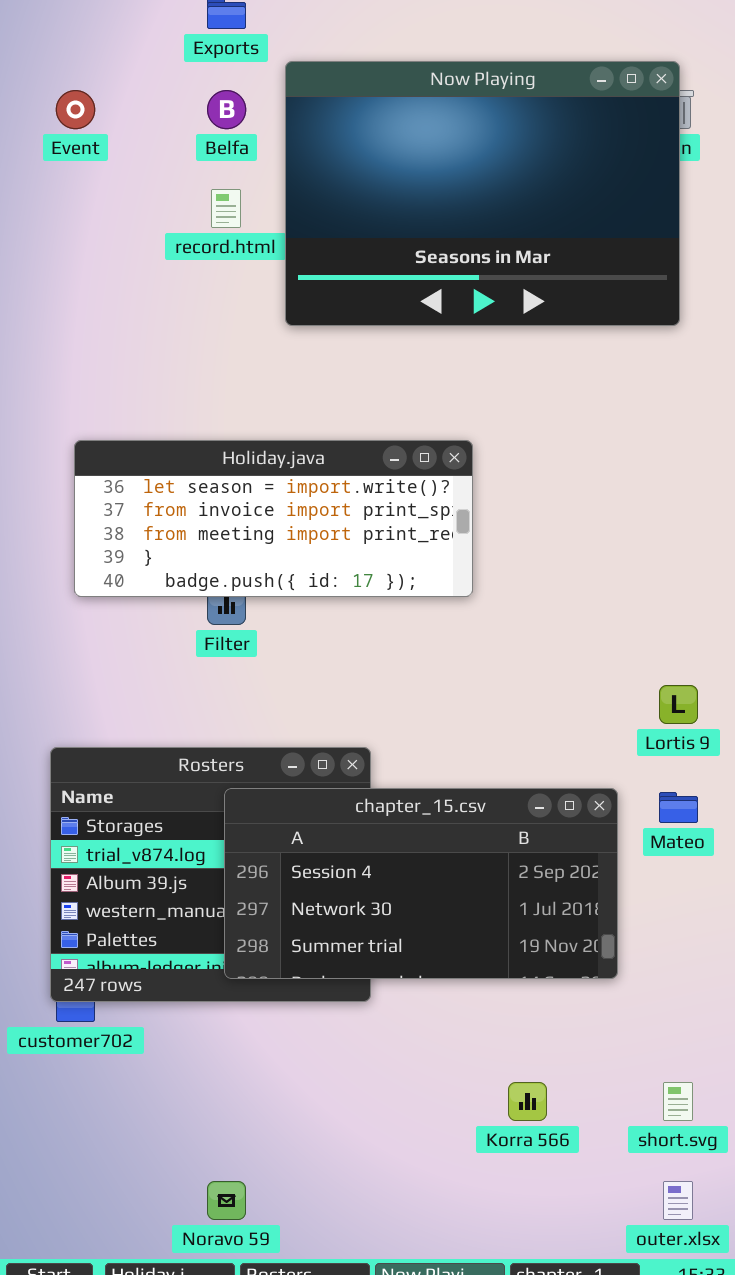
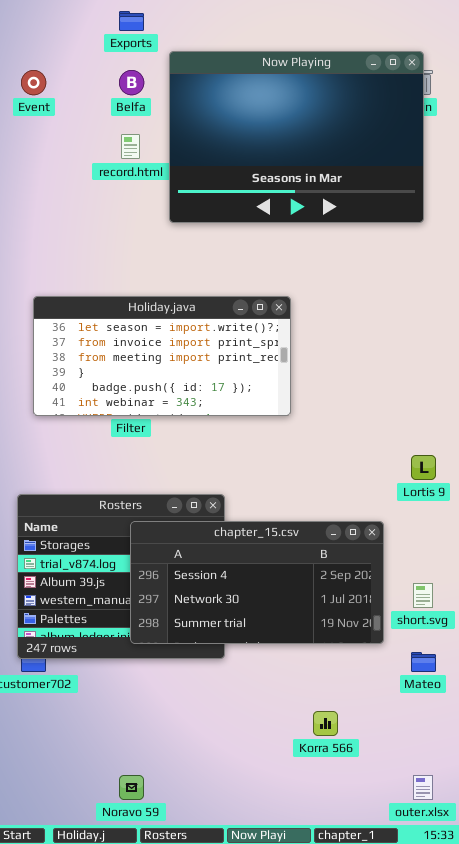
Holiday.java: [74,440,473,597] -> [33,296,291,416], resized
Mateo: [659,792,698,823] -> [411,652,436,672], moved
short.svg: [663,1082,693,1121] -> [413,583,433,608], moved

